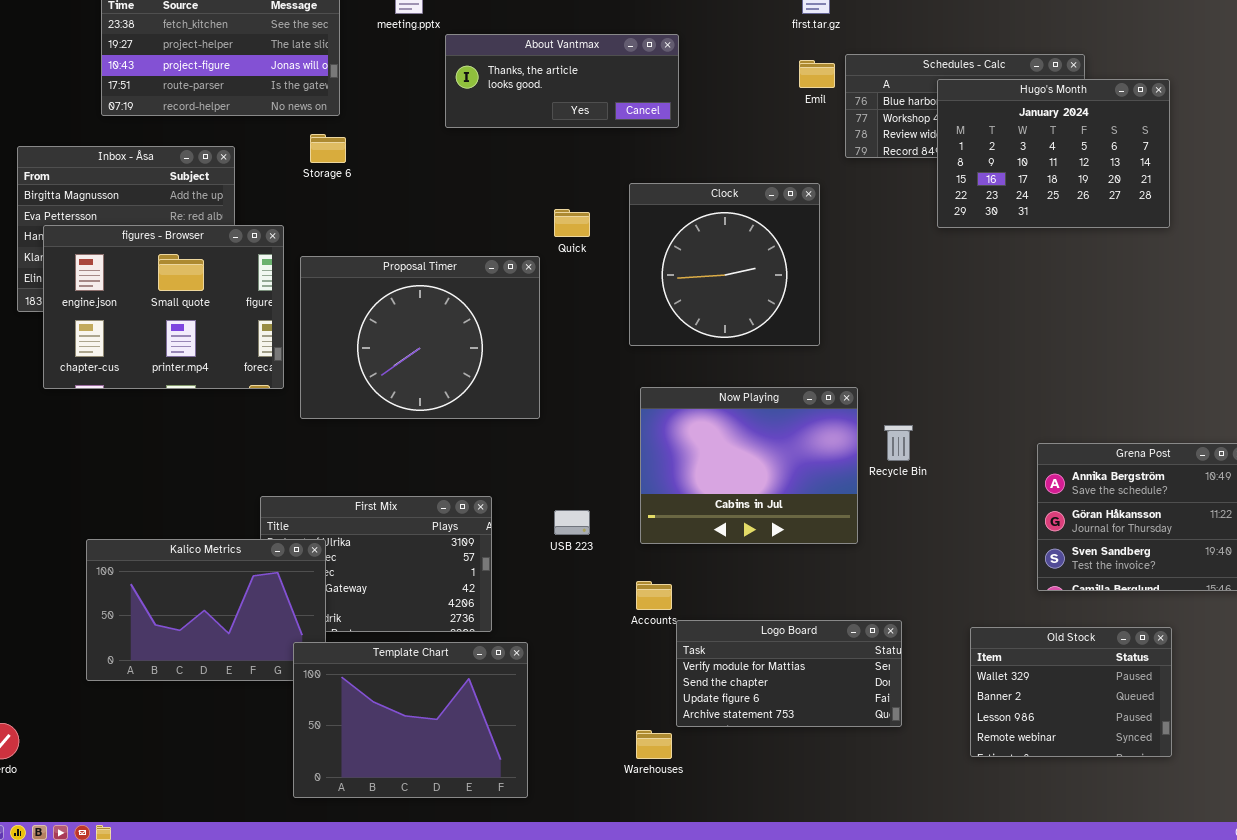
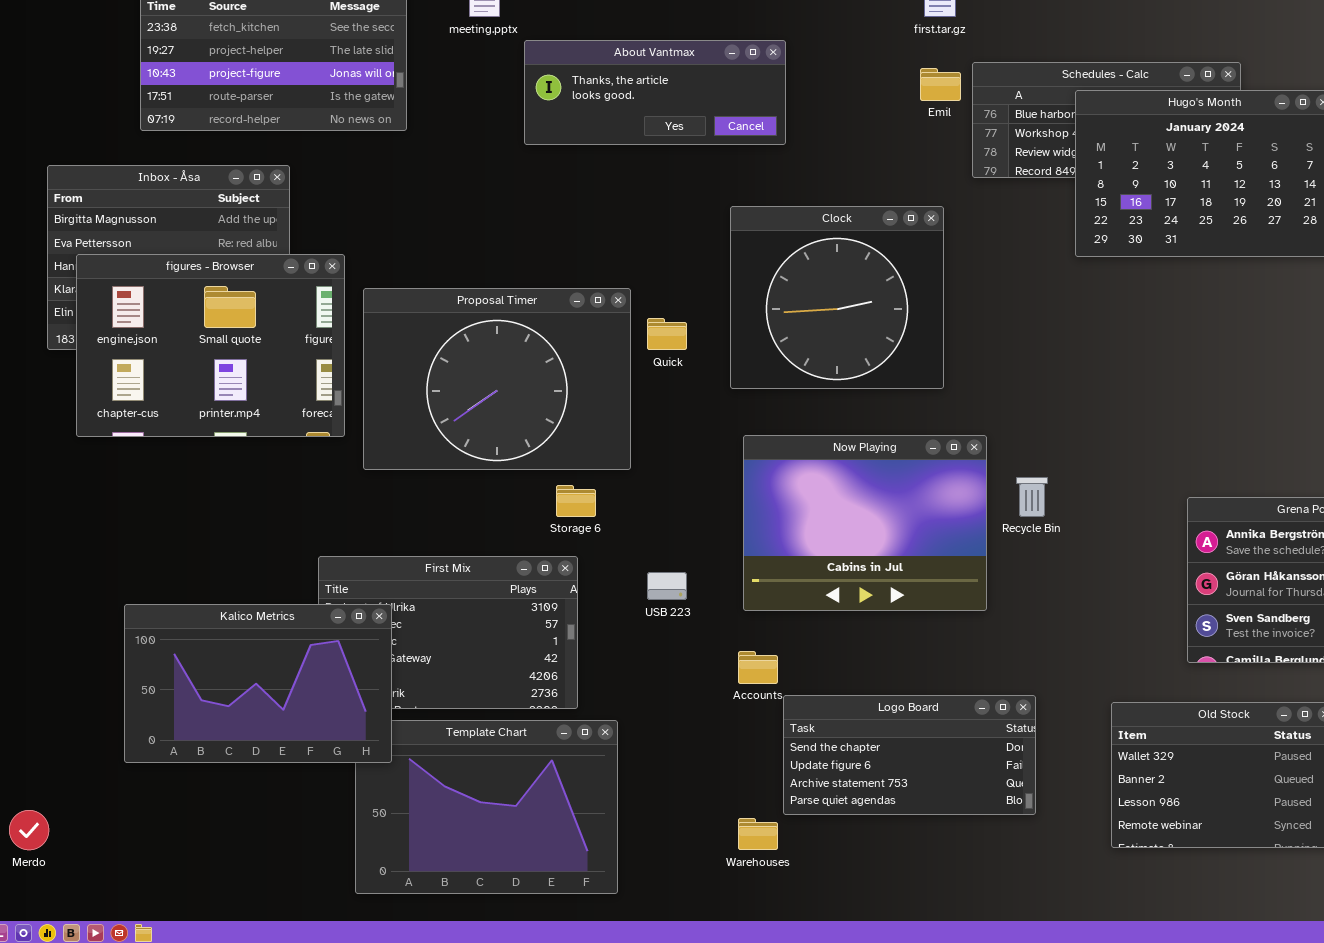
Storage 6: [310,134,346,163] -> [556,485,596,517], moved
Quick: [554,209,590,237] -> [647,318,687,350], moved
Kalico Metrics: [86,539,326,681] -> [124,604,392,763], raised
Logo Board: [676,620,902,727] -> [783,695,1036,815], scrolled down 1 row

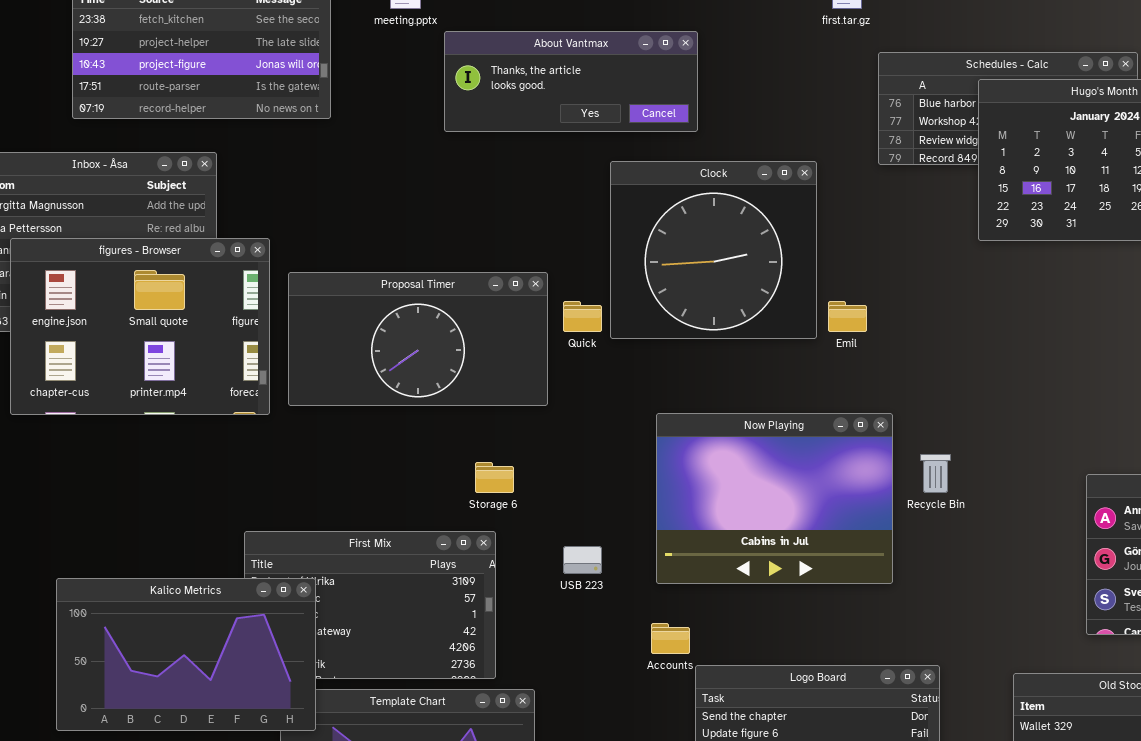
Emil: [920,68,961,101] -> [828,301,867,332], moved
Clock: [730,206,944,389] -> [610,161,817,339], moved
Proposal Timer: [363,288,631,470] -> [288,272,548,406], resized

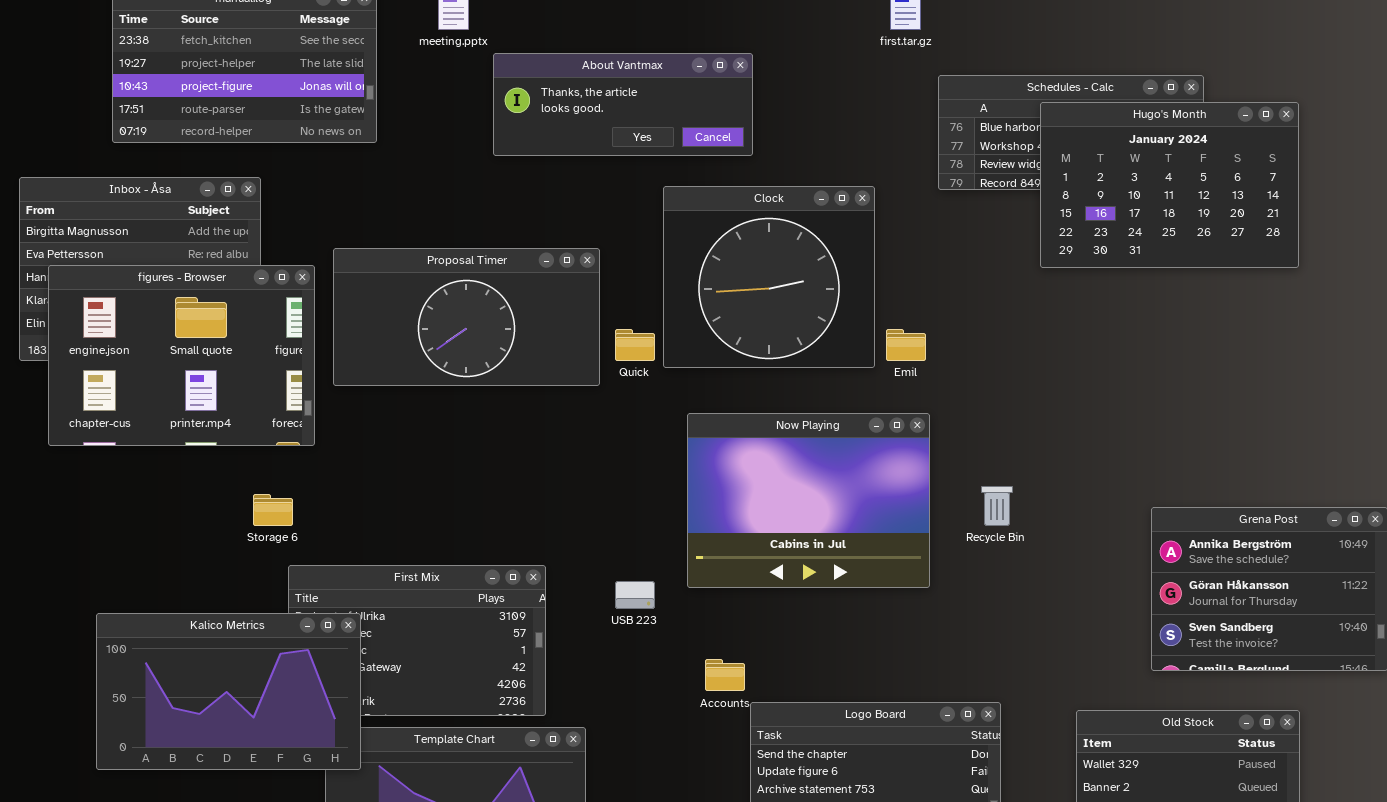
Proposal Timer: [288,272,548,406] -> [333,248,600,386], moved
Now Playing: [656,413,893,584] -> [687,413,930,588], moved
Storage 6: [475,462,514,493] -> [253,494,293,526], moved

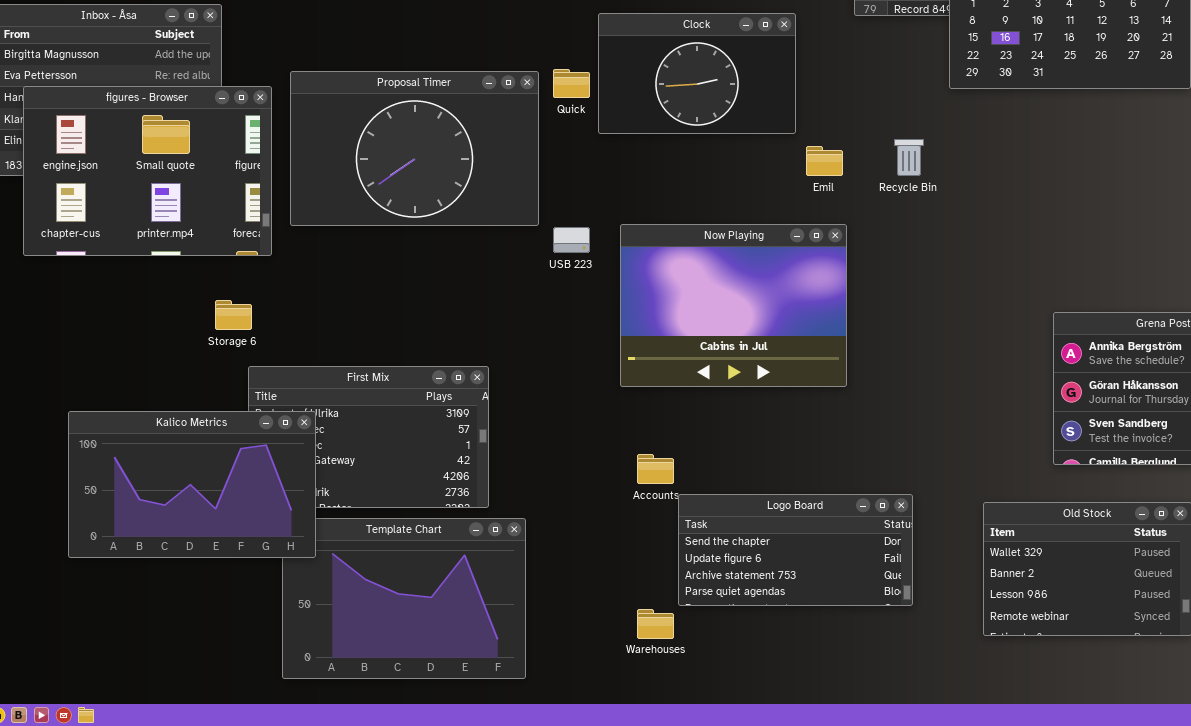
Clock: [663,186,875,368] -> [598,13,796,134], resized
Proposal Timer: [333,248,600,386] -> [290,71,539,226], resized
Quick: [615,329,655,361] -> [553,69,590,98], moved
Recycle Bin: [981,486,1013,526] -> [894,139,924,176], moved
USB 223: [615,581,655,609] -> [553,227,590,253], moved

